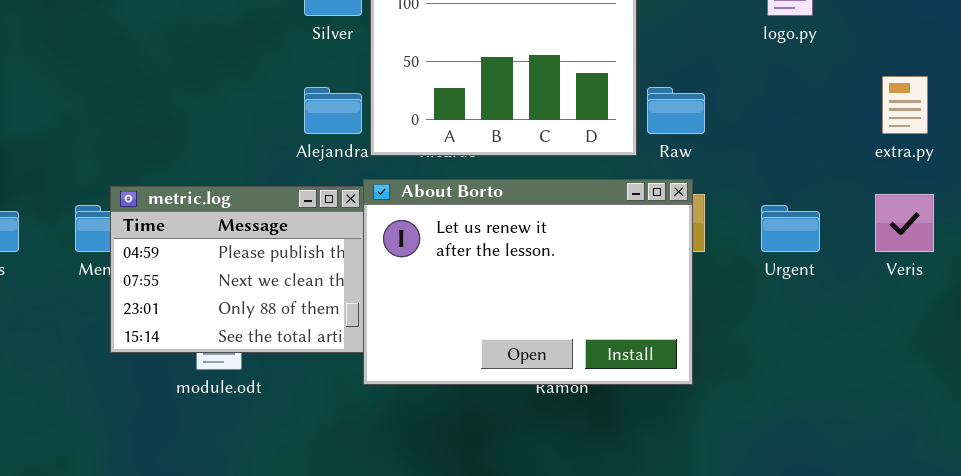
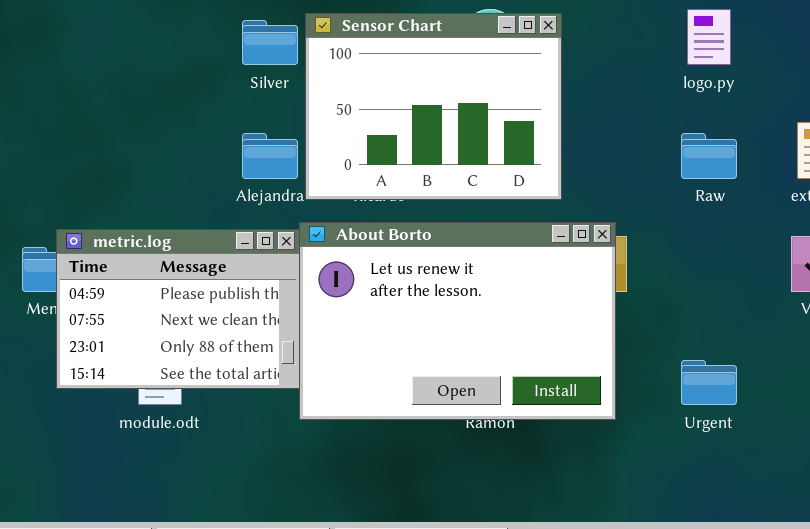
Raw: [647,87,705,134] -> [681,133,737,179], moved
Urgent: [761,205,820,252] -> [681,360,737,405], moved

